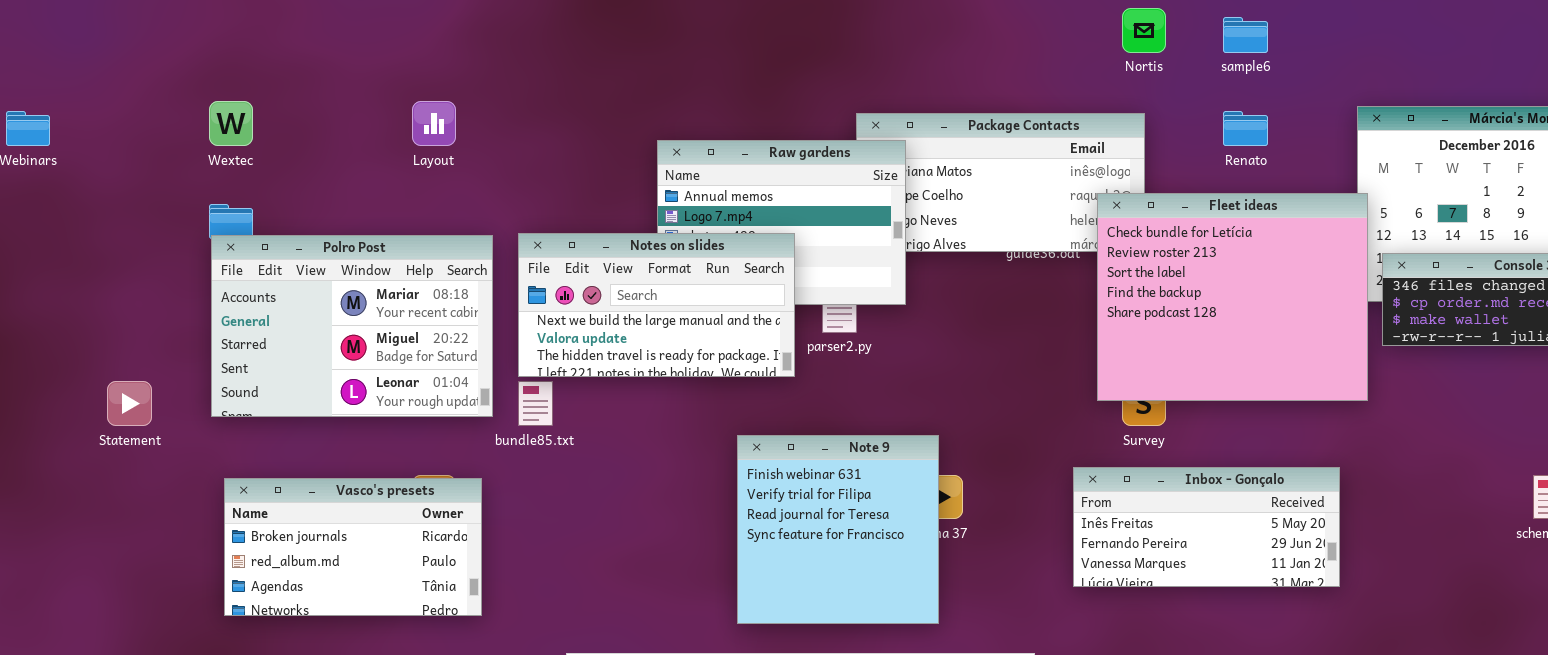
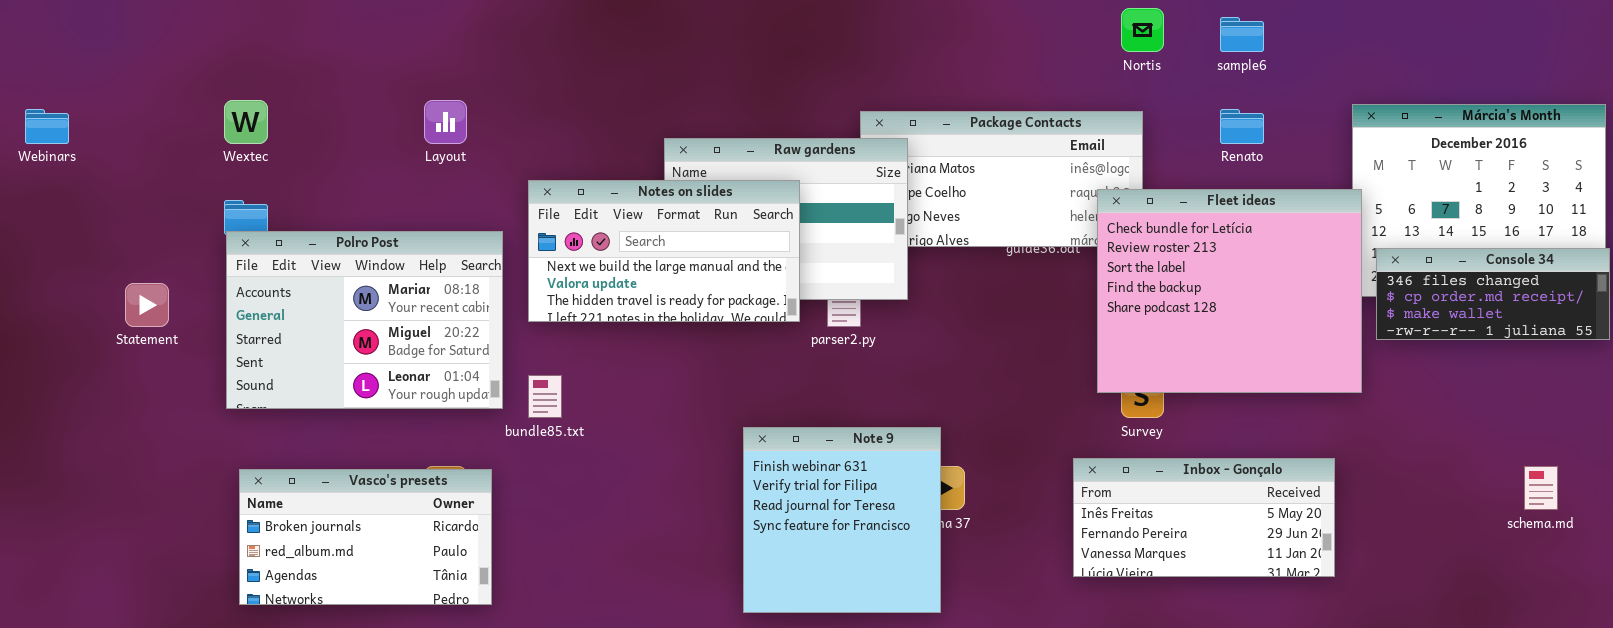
Notes on slides: [518,233,795,377] -> [528,180,800,322], moved
Statement: [107,381,152,426] -> [125,283,169,327], moved

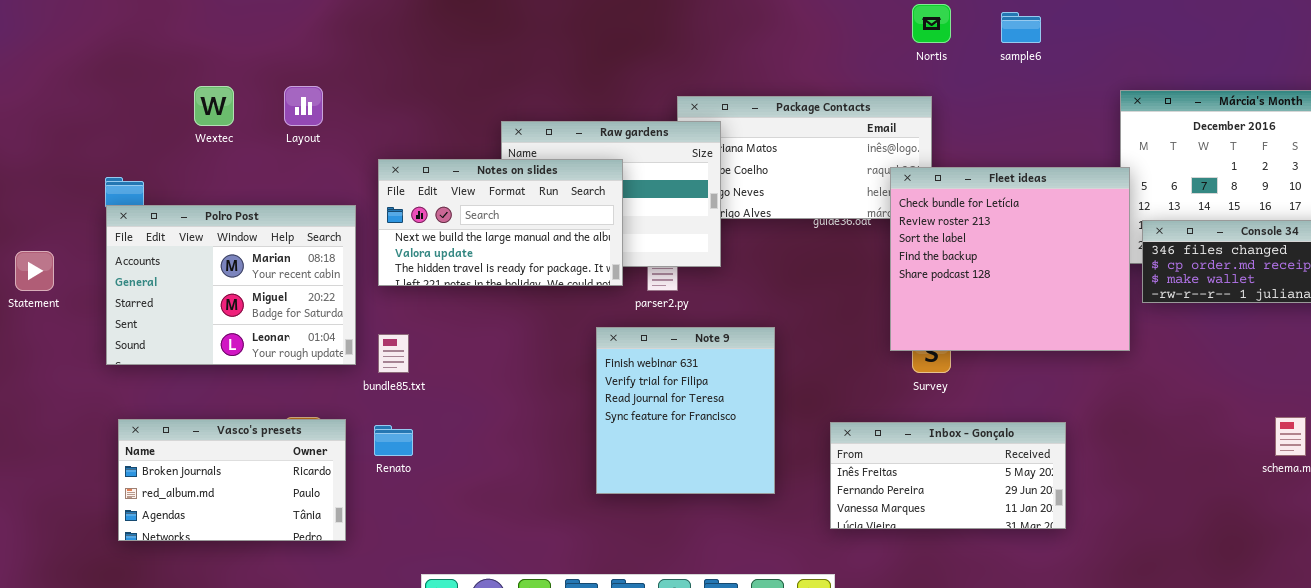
Wextec: [224,100,268,144] -> [194,86,234,126], moved
Renato: [1220,109,1264,144] -> [374,425,413,456], moved
Note 9: [743,427,941,613] -> [596,327,775,494], moved
Inbox - Gonçalo: [1073,458,1335,577] -> [830,422,1066,529], moved

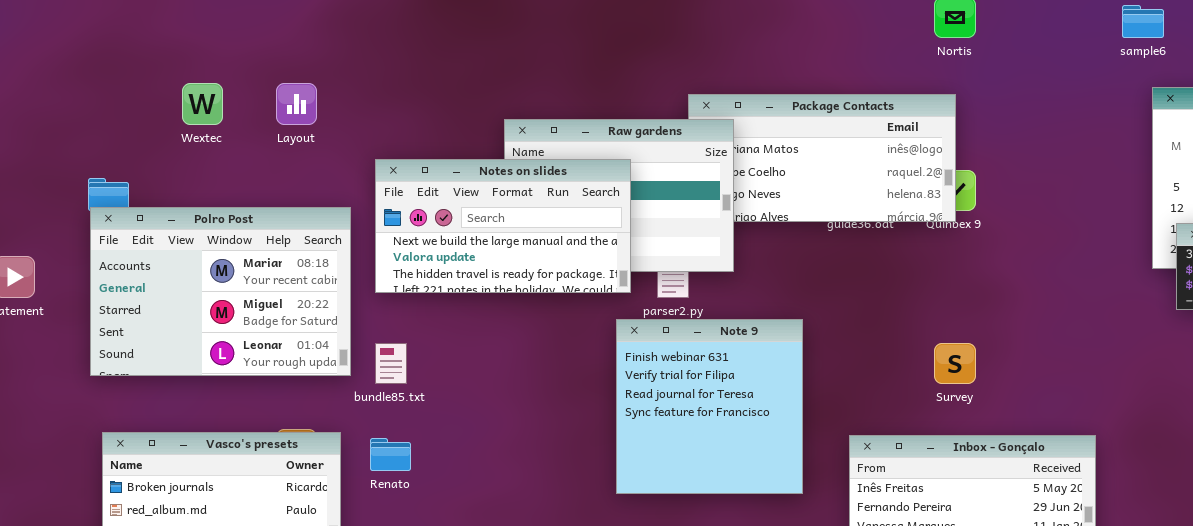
sample6: [1001,12,1041,43] -> [1122,5,1164,38], moved
Fleet ideas: [890,167,1130,351] -> none, closed
Note 9: [596,327,775,494] -> [616,319,803,494], moved

